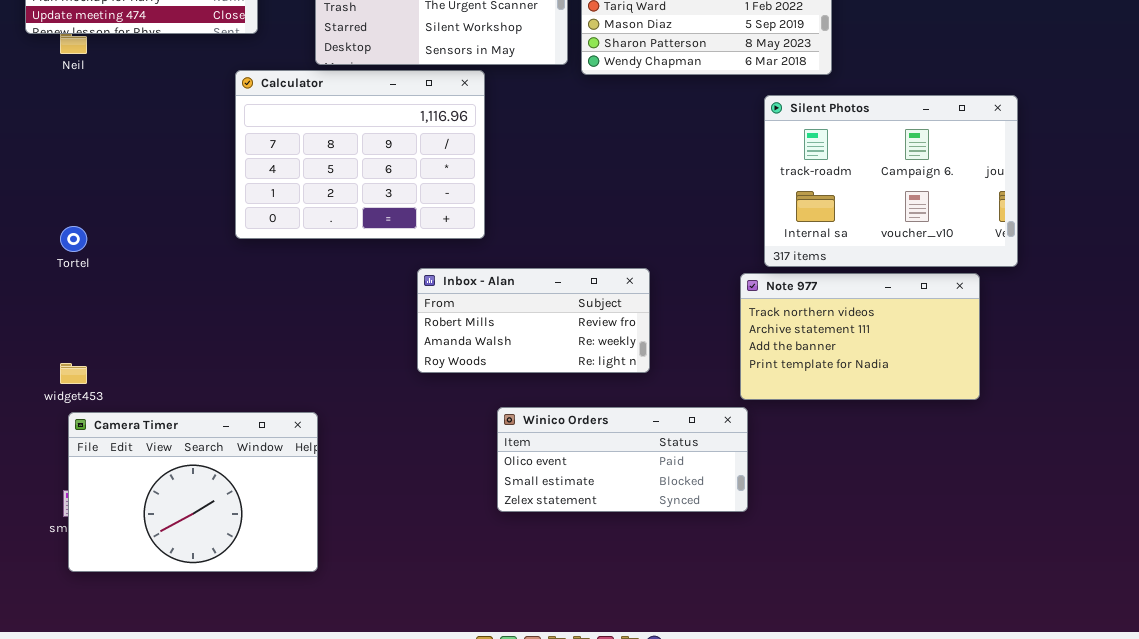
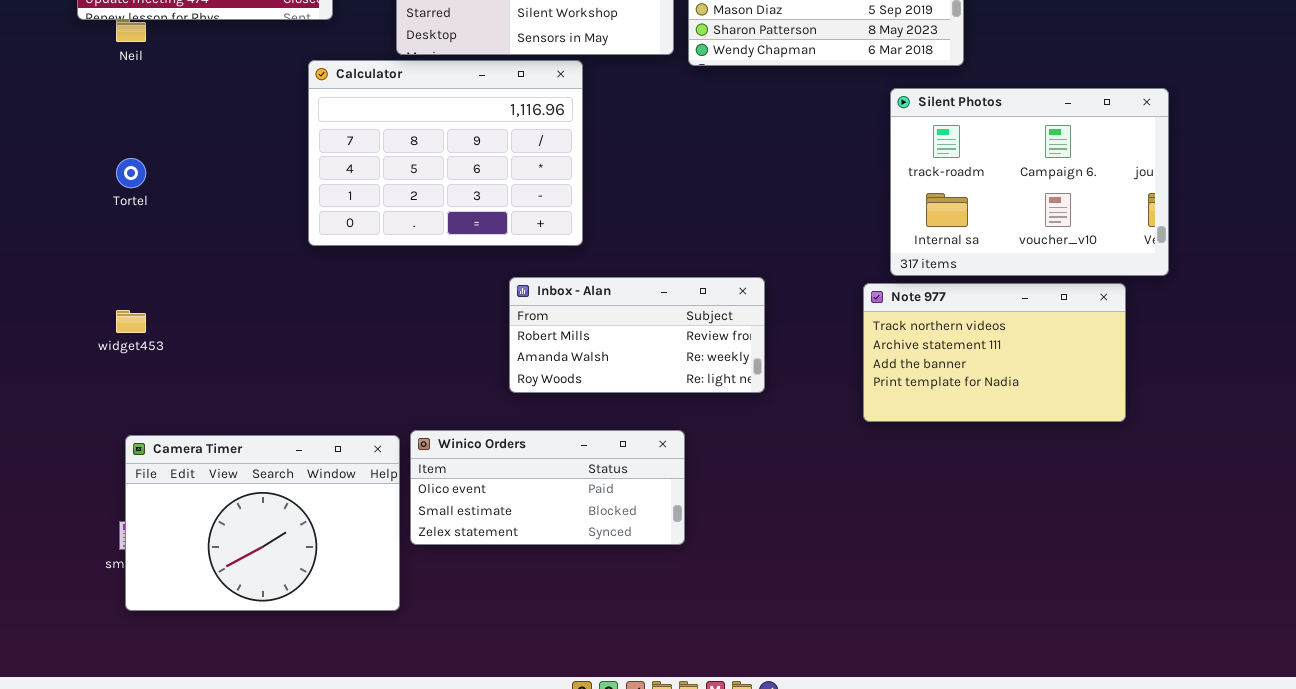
Tortel: [60,226,87,252] -> [116,158,146,188], moved
widget453: [60,363,87,384] -> [116,310,146,333], moved
Winico Orders: [497,407,748,512] -> [410,430,685,545], moved

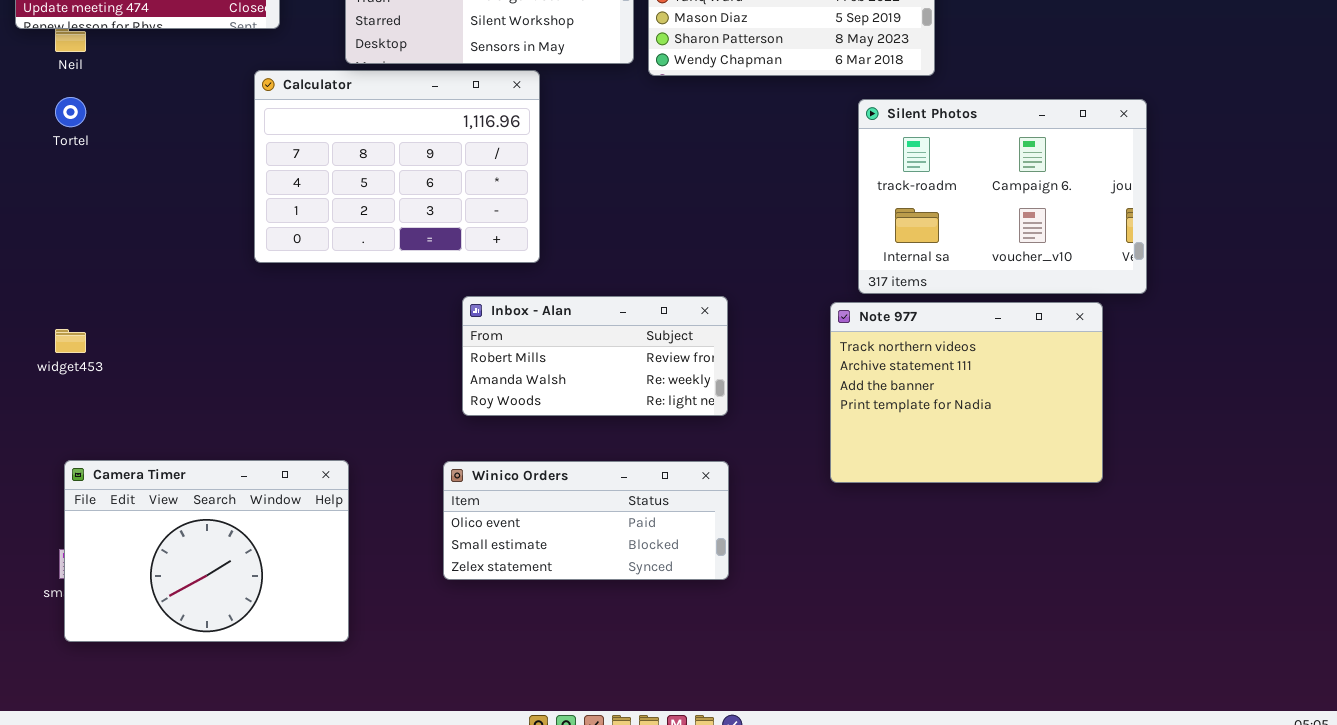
Tortel: [116,158,146,188] -> [55,97,86,127], moved
Note 977: [863,283,1126,422] -> [830,302,1103,483], resized
Winico Orders: [410,430,685,545] -> [443,461,729,580], moved

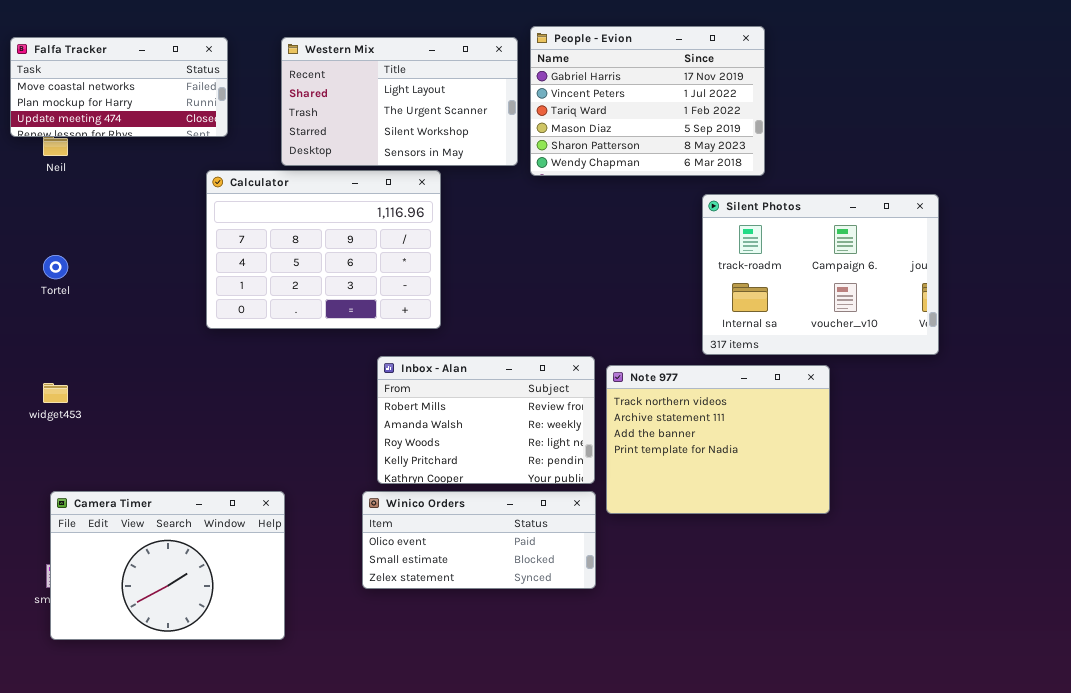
Tortel: [55,97,86,127] -> [43,255,68,279], moved
Inbox - Alan: [462,296,728,416] -> [377,356,595,484], resized
Note 977: [830,302,1103,483] -> [606,365,830,514], moved

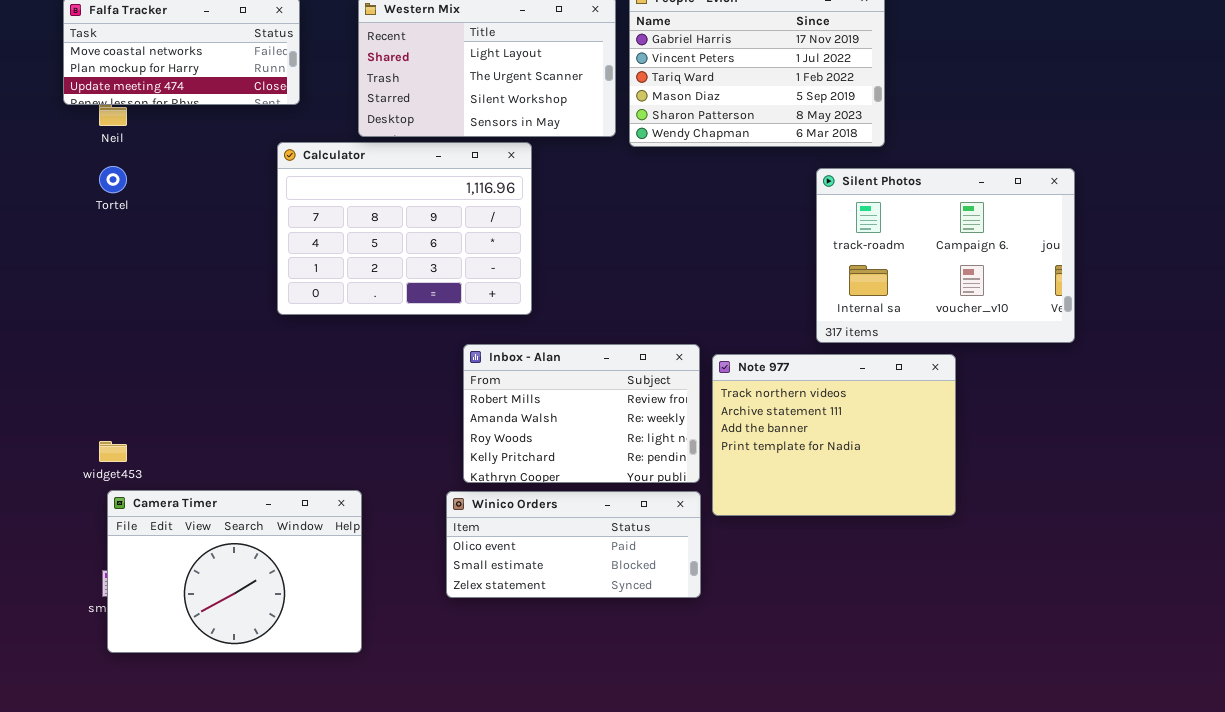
Tortel: [43,255,68,279] -> [99,166,127,193], moved
widget453: [43,383,68,403] -> [99,441,127,462], moved

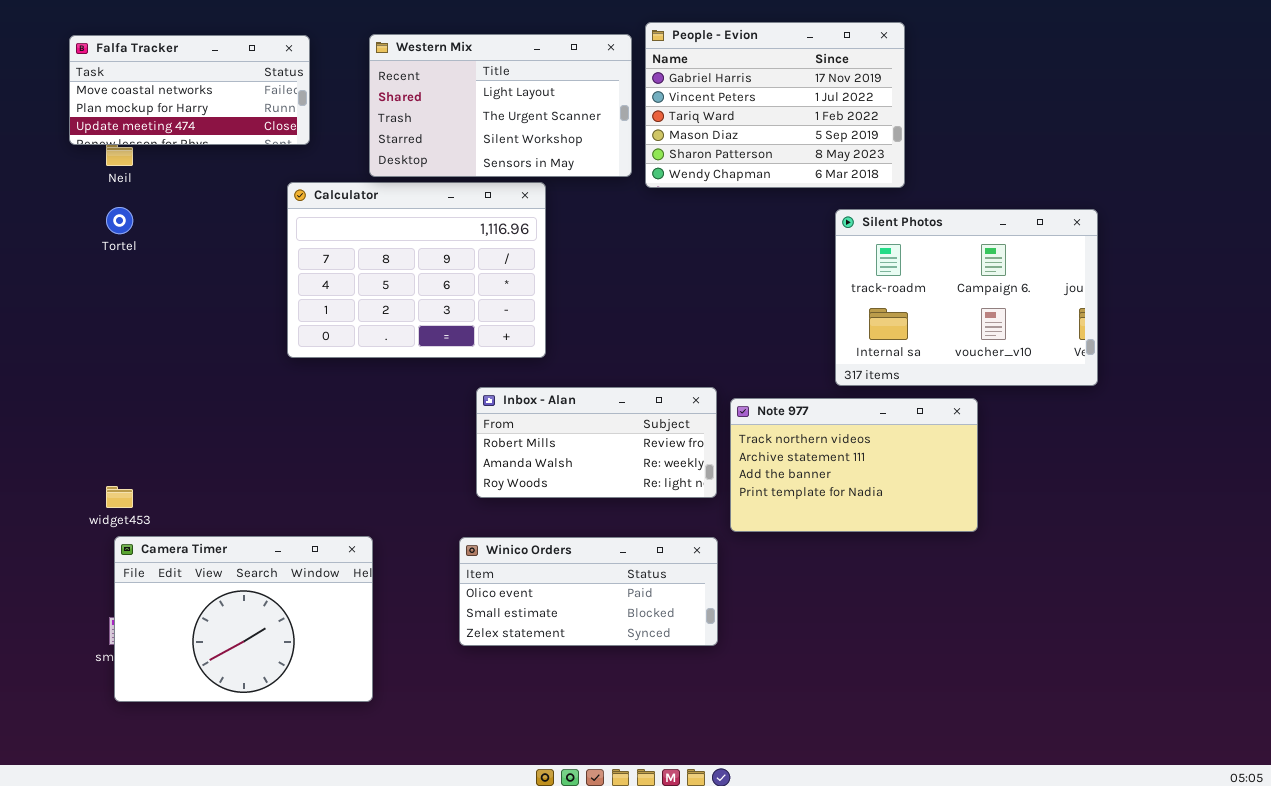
Inbox - Alan: [463,344,700,483] -> [476,387,717,498], resized
Note 977: [712,354,956,516] -> [730,398,978,532], resized

